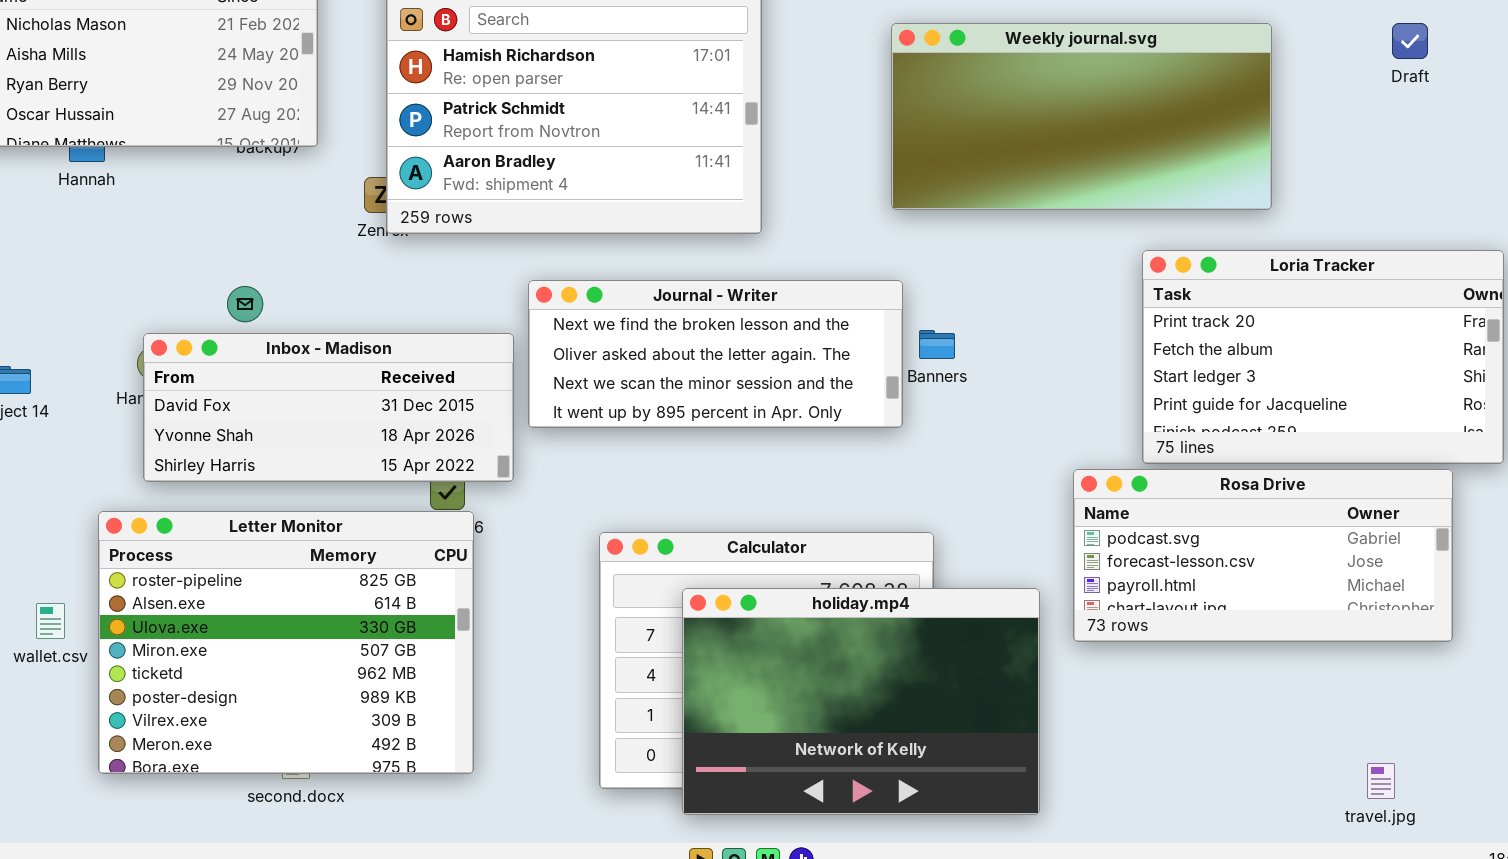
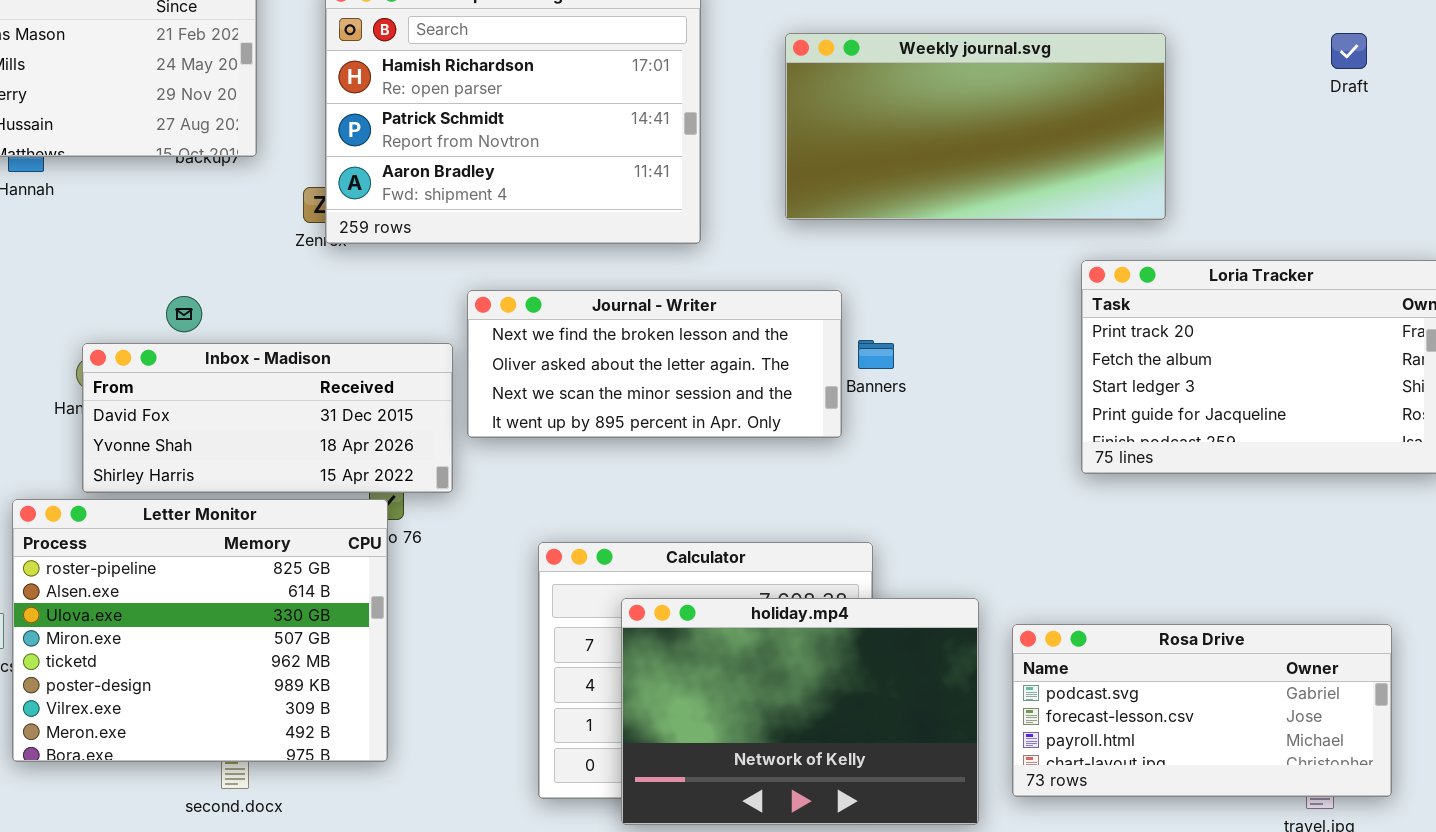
Weekly journal.svg: [891,23,1272,210] -> [785,33,1166,220], moved
Rosa Drive: [1073,469,1453,642] -> [1012,624,1392,797], moved
Letter Monitor: [98,511,474,774] -> [12,499,388,762], moved

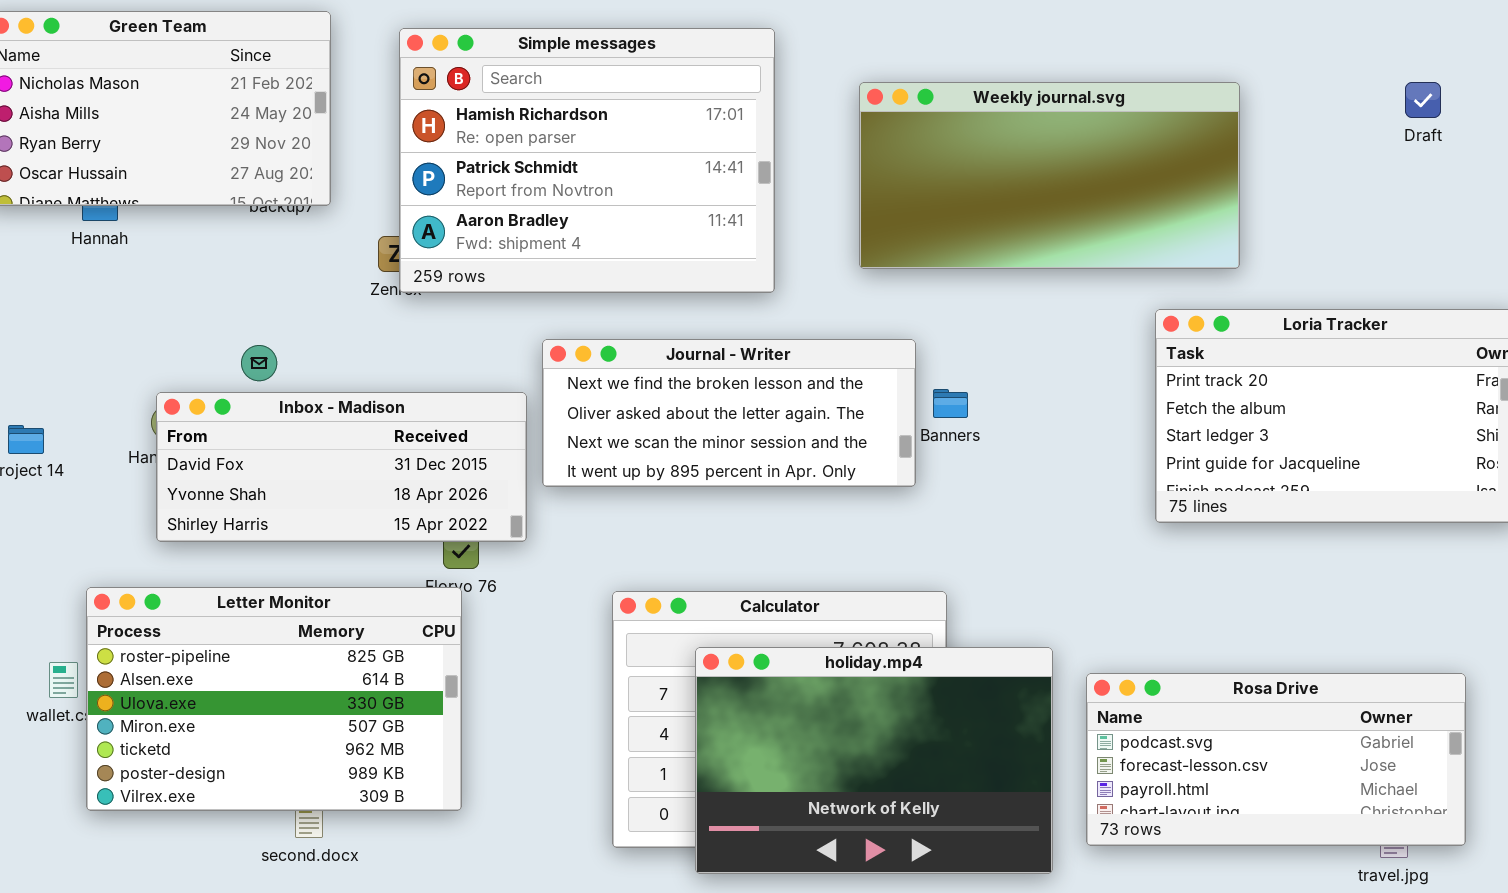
Letter Monitor: [12,499,388,762] -> [86,587,462,811], resized

